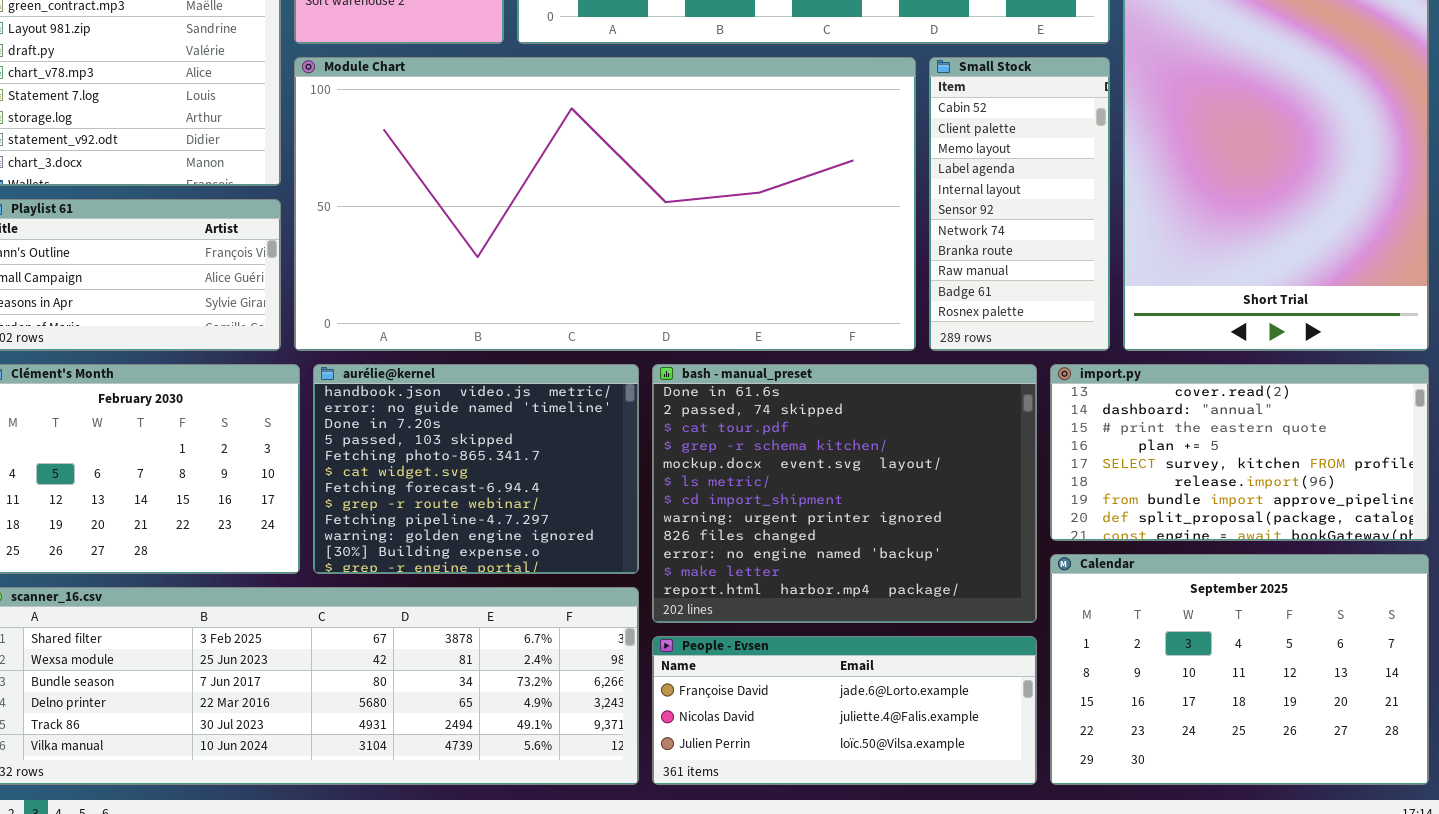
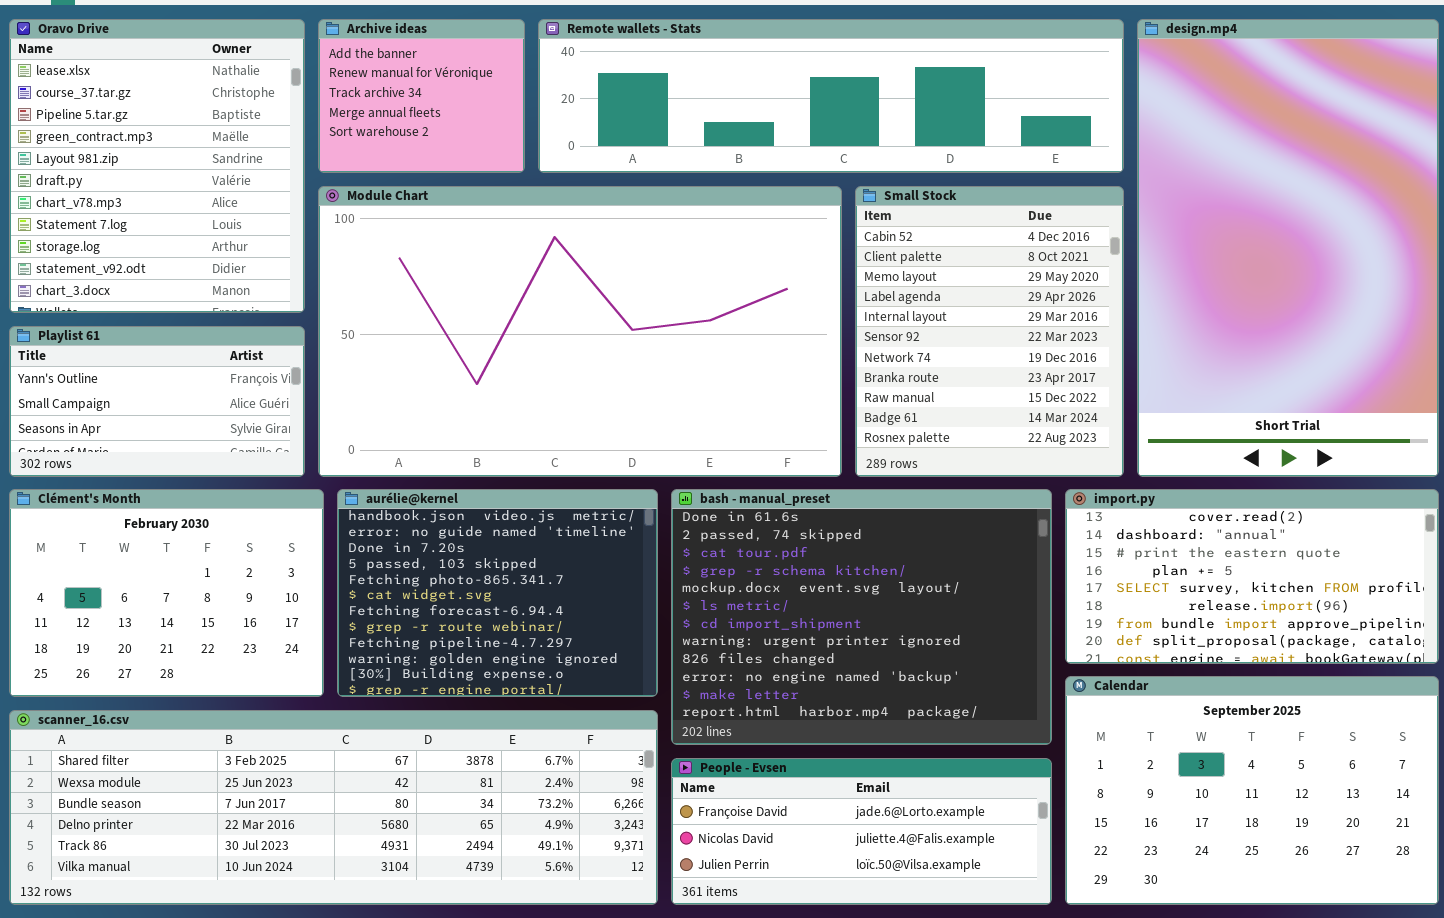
Module Chart: [294,57,916,351] -> [318,186,842,477], resized
Small Stock: [929,57,1110,351] -> [855,186,1124,477], resized

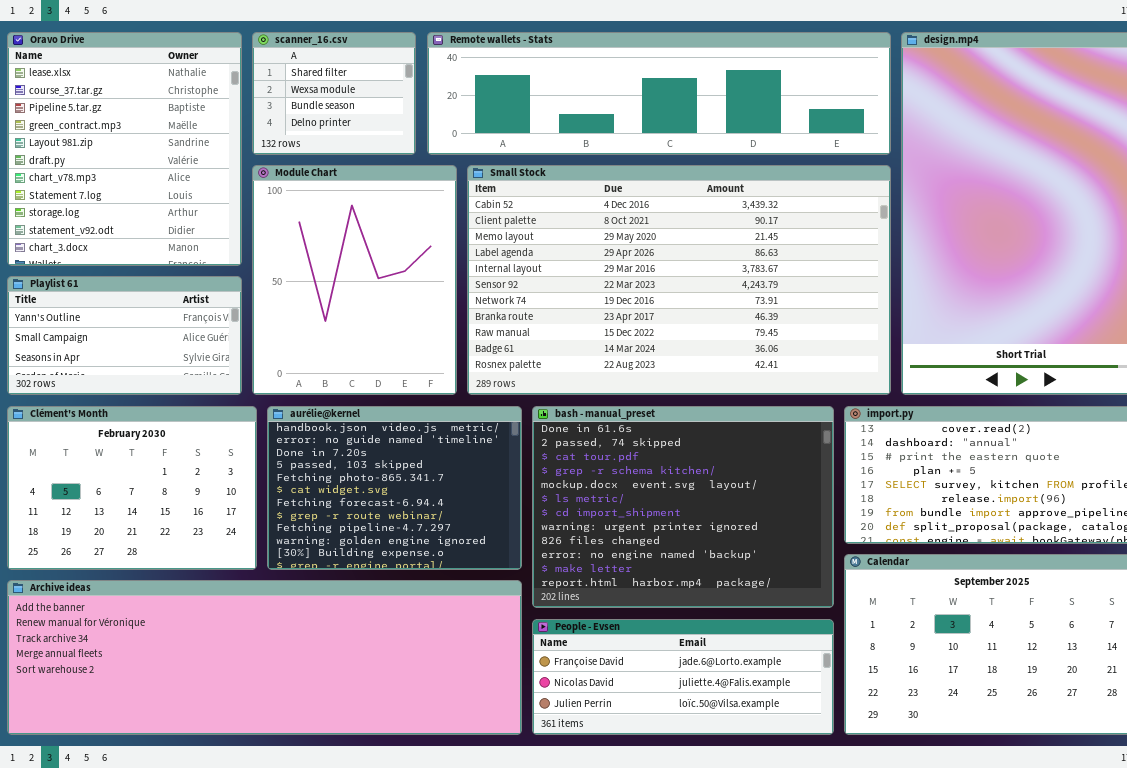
Archive ideas: [318,19,525,173] -> [7,580,522,735], moved, resized
Module Chart: [318,186,842,477] -> [252,165,457,395], resized
Small Stock: [855,186,1124,477] -> [467,165,891,395], resized
scanner_16.csv: [9,710,658,905] -> [252,32,416,155], moved, resized

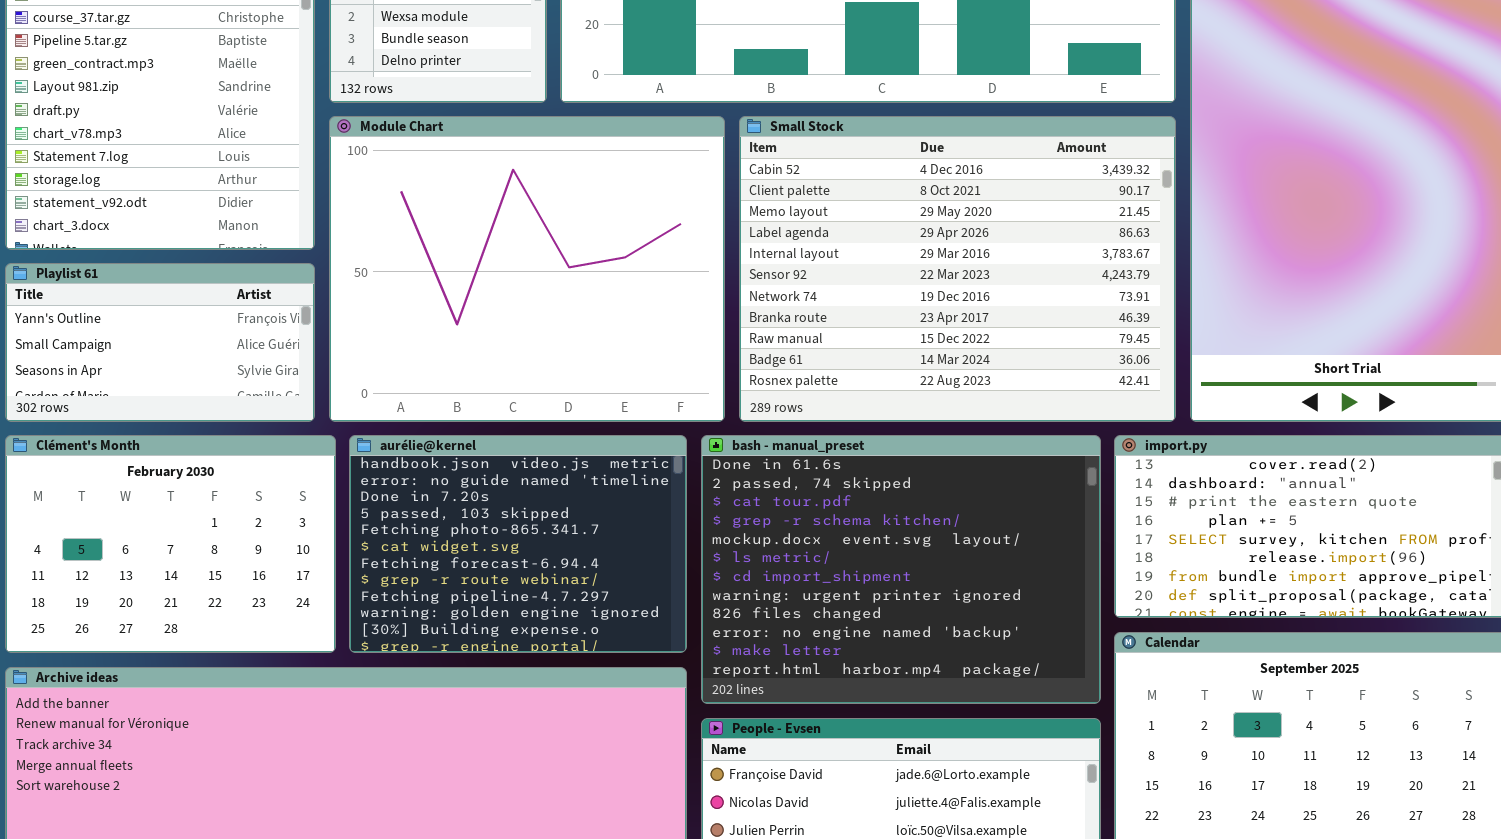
Module Chart: [252,165,457,395] -> [329,116,725,422], resized
Small Stock: [467,165,891,395] -> [739,116,1176,422], resized

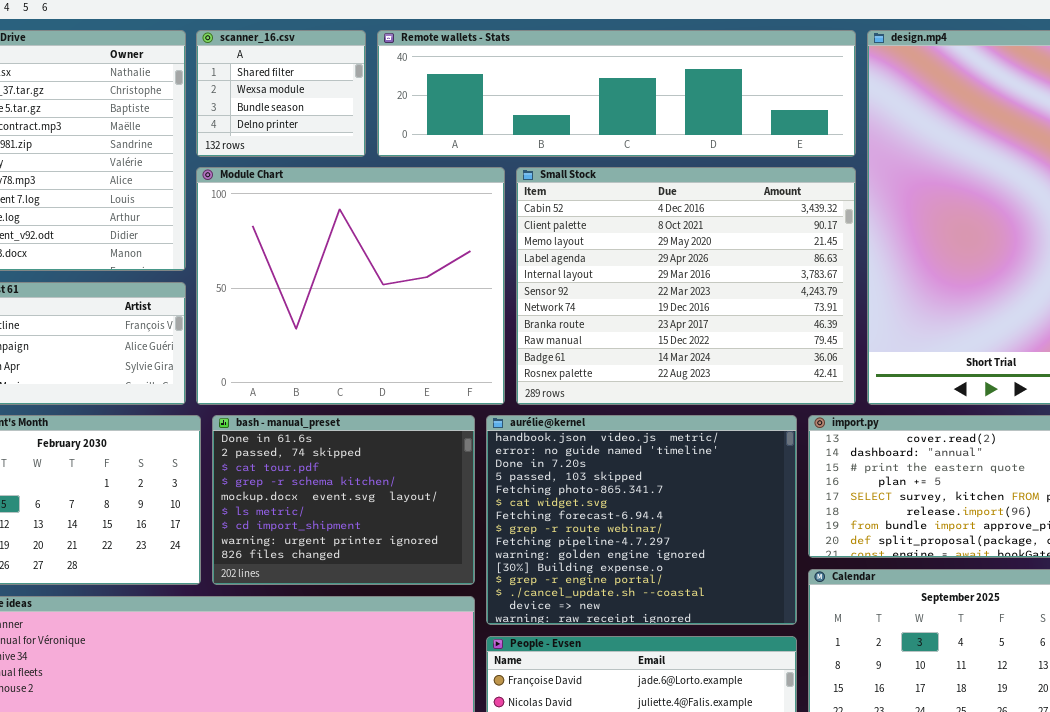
aurélie@kernel: [349,435,687,653] -> [486,415,797,625], moved, resized
bash - manual_preset: [701,435,1101,704] -> [212,415,475,585], moved, resized

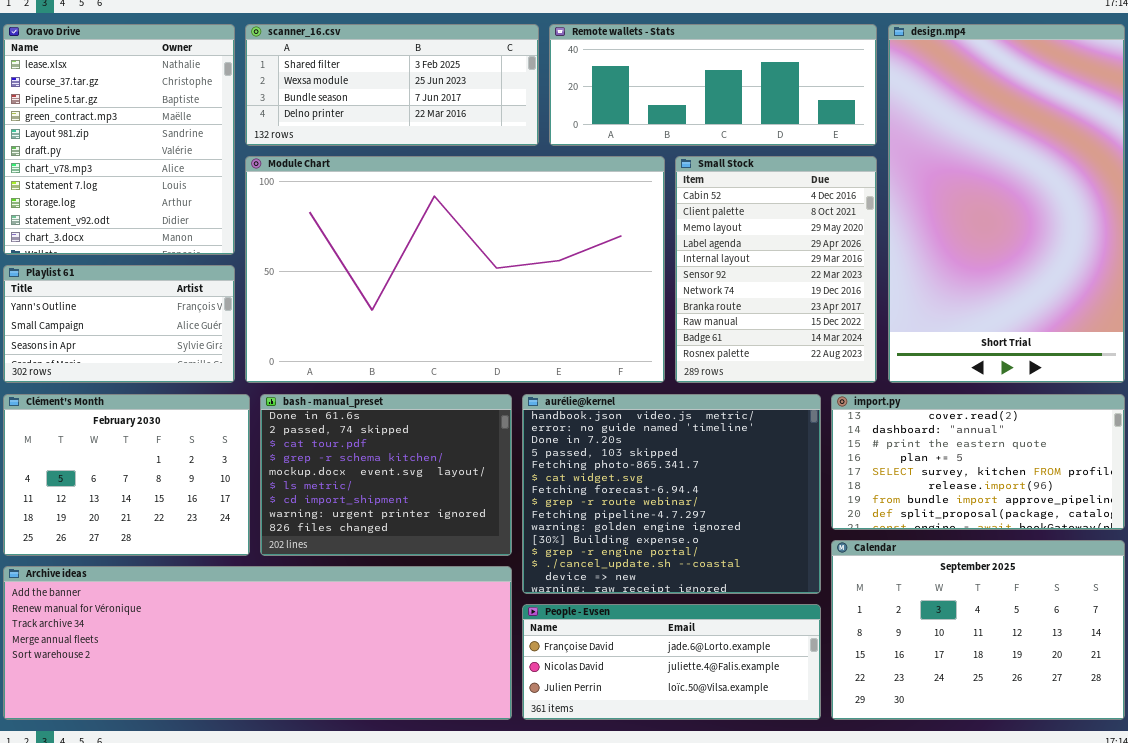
scanner_16.csv: [196,30,366,157] -> [245,24,539,146], resized
Remote wallets - Stats: [377,30,856,157] -> [549,24,877,146], resized
Module Chart: [196,167,505,405] -> [245,156,665,383], resized
Small Stock: [516,167,856,405] -> [675,156,877,383], resized

